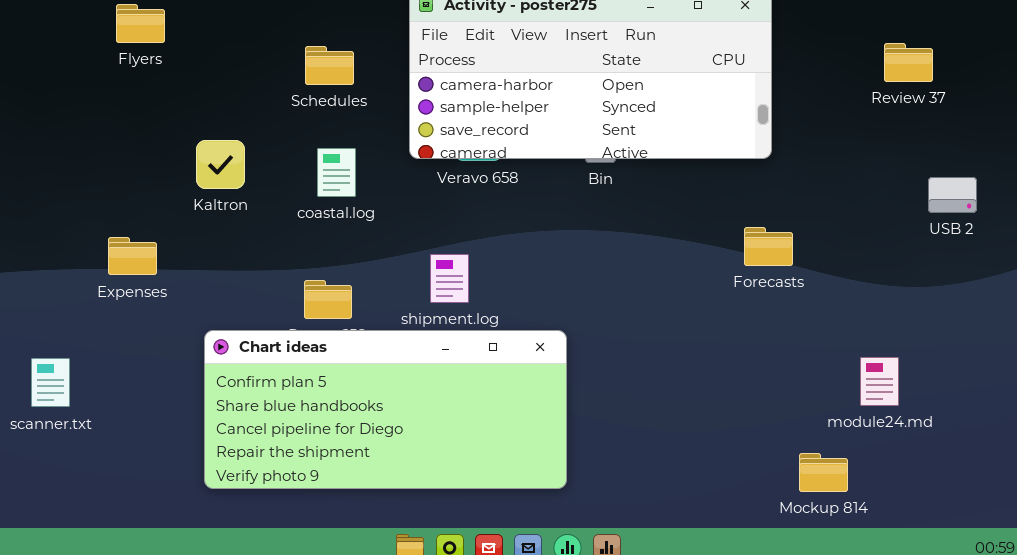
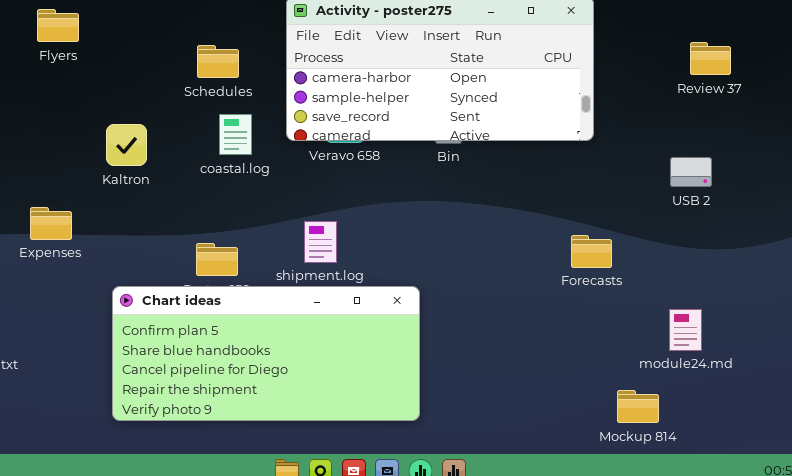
coastal.log: [317,148,356,197] -> [219,114,252,155], moved
USB 2: [928,177,977,213] -> [670,157,712,187], moved
Forecasts: [744,227,793,266] -> [571,235,612,268], moved

